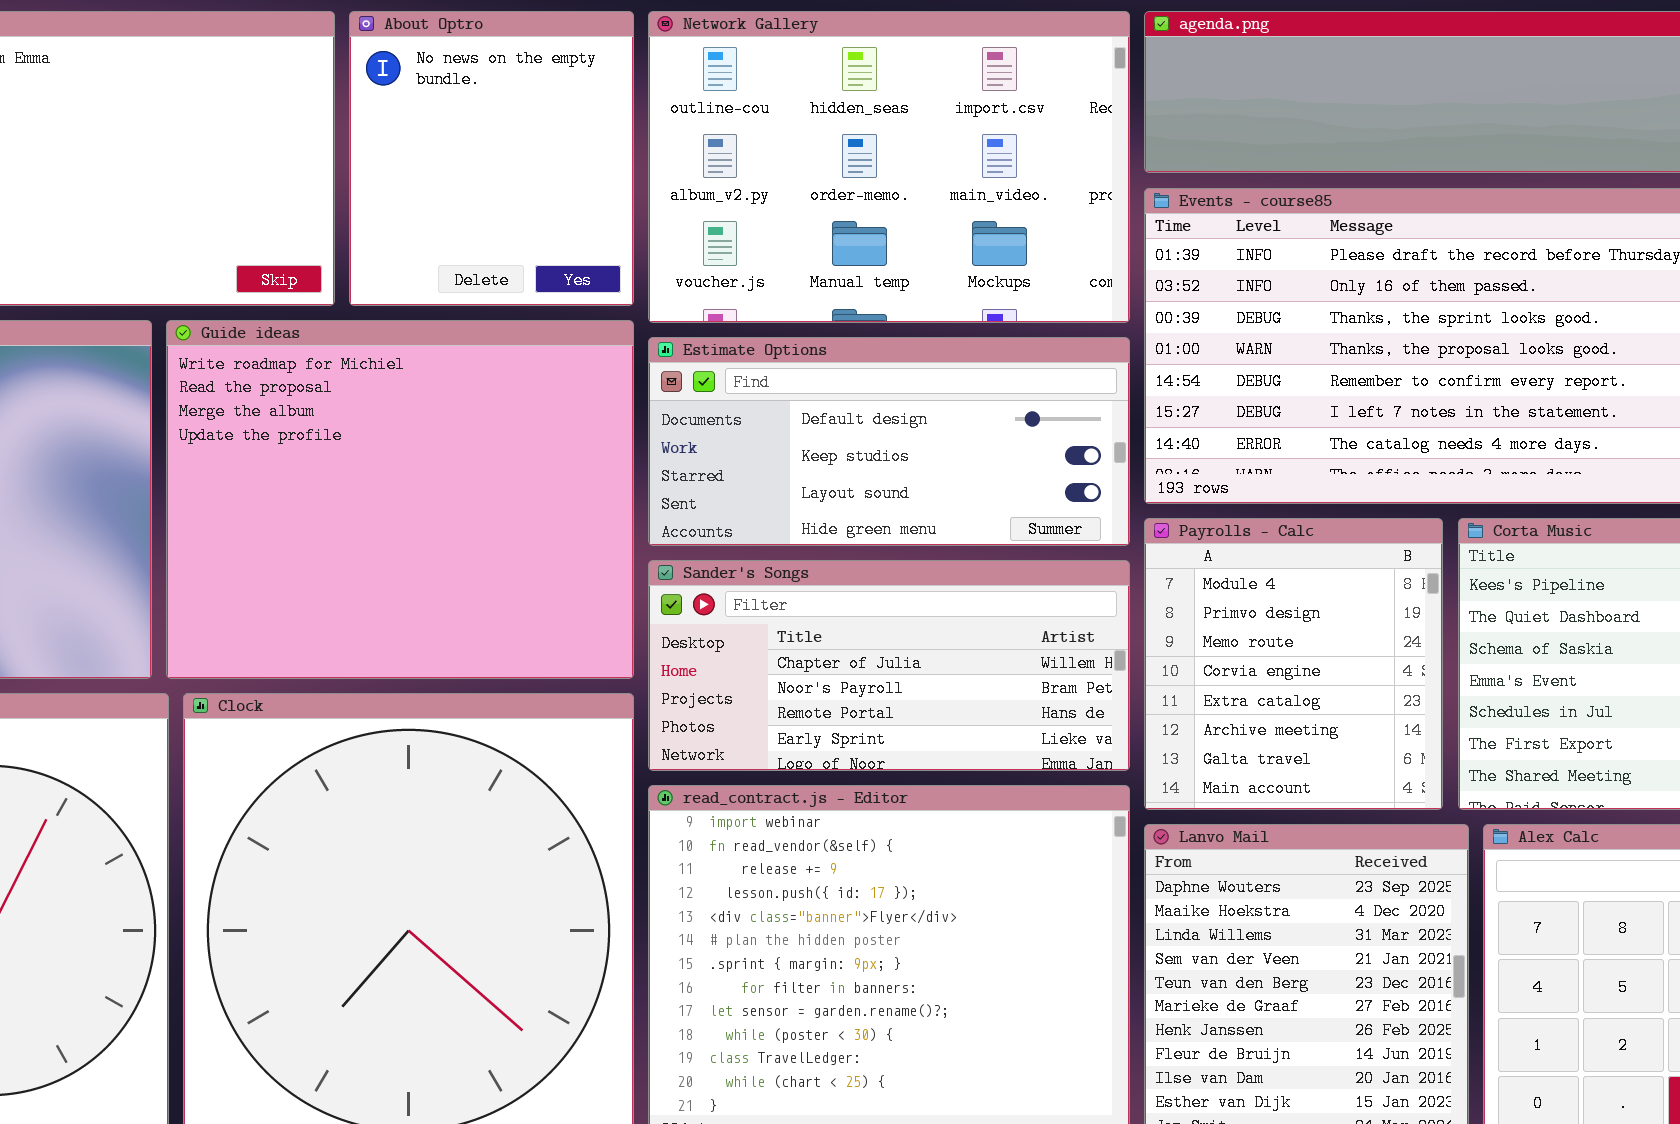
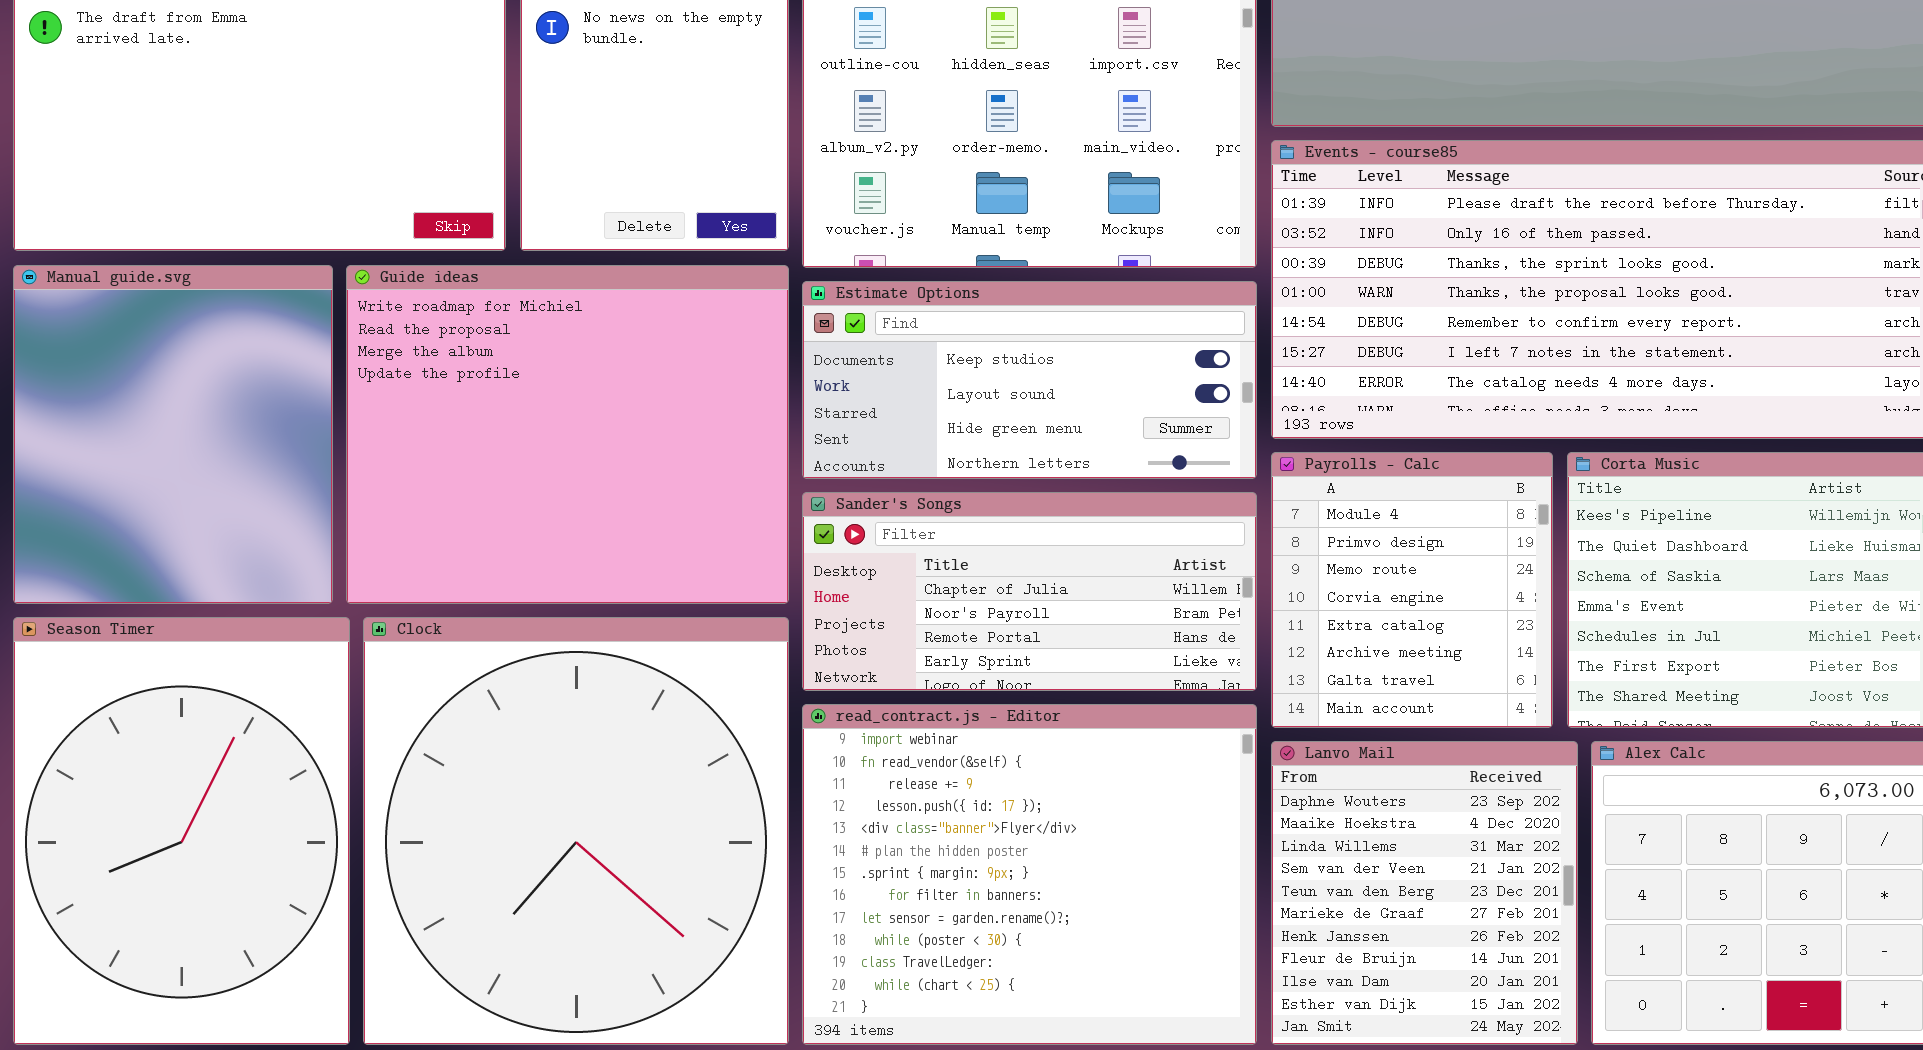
Estimate Options: [648,337,1130,546] -> [802,281,1257,479], scrolled down 1 row

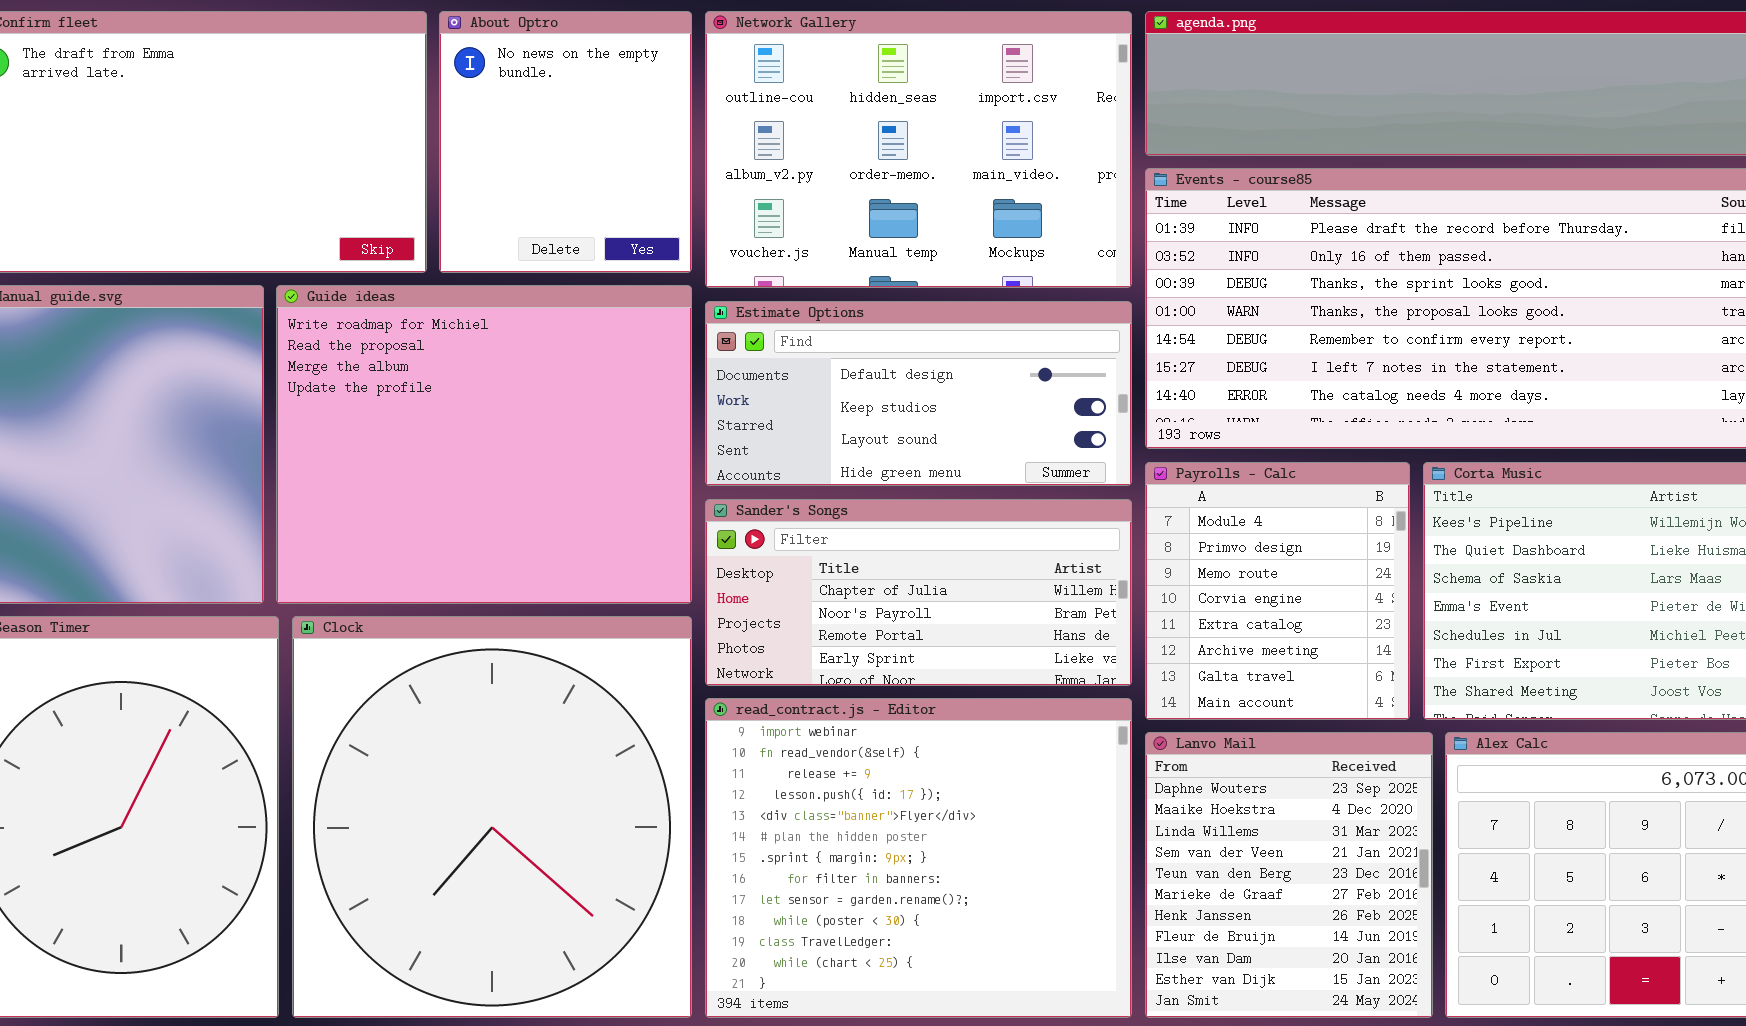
Estimate Options: [802,281,1257,479] -> [705,301,1132,486], scrolled up 1 row

